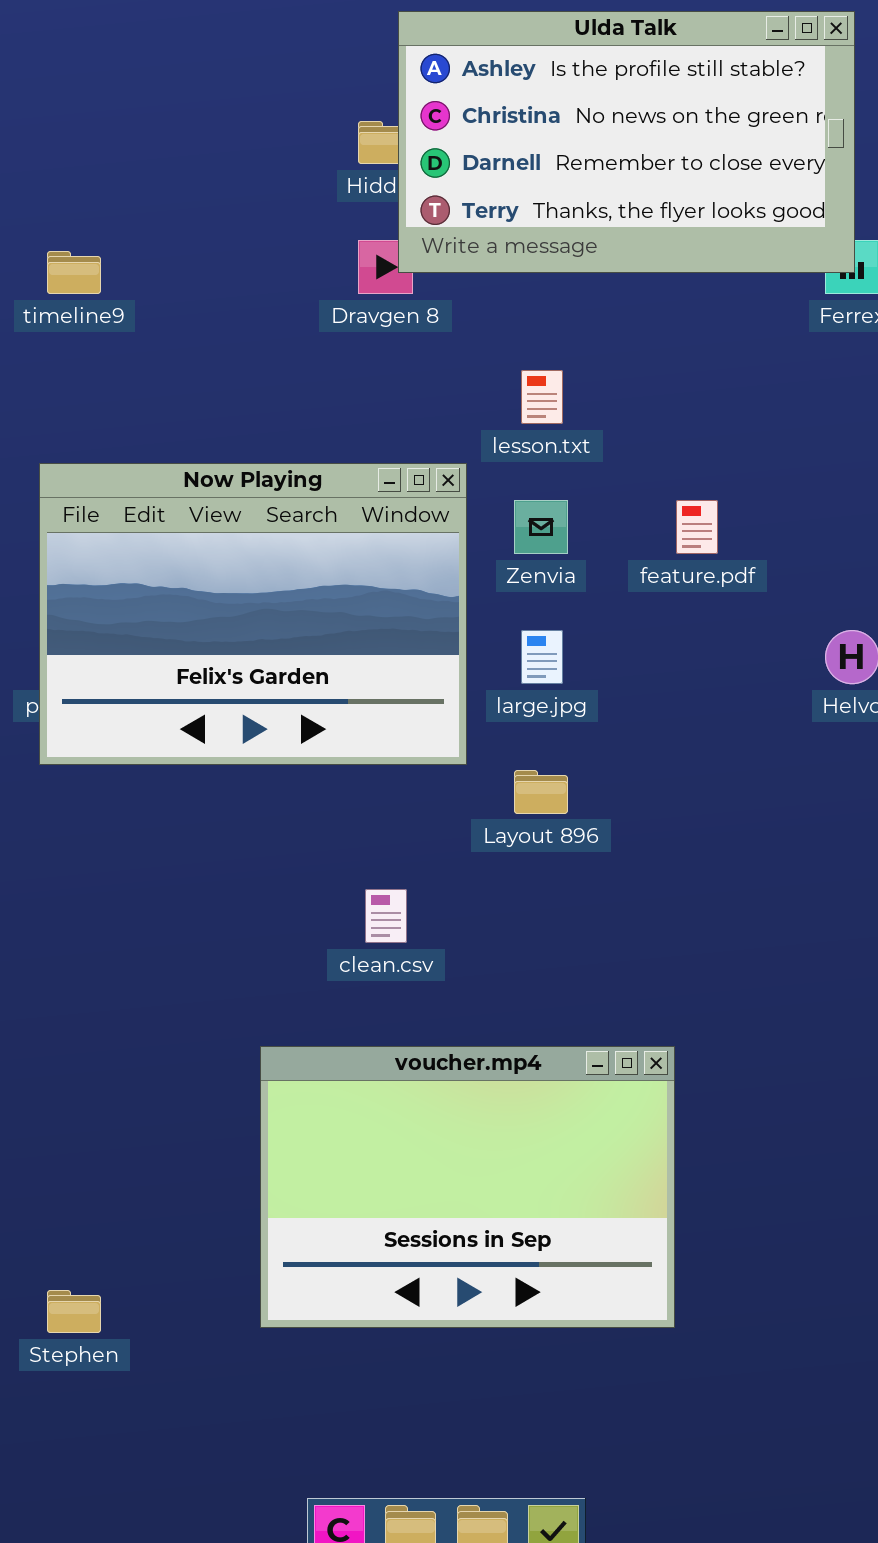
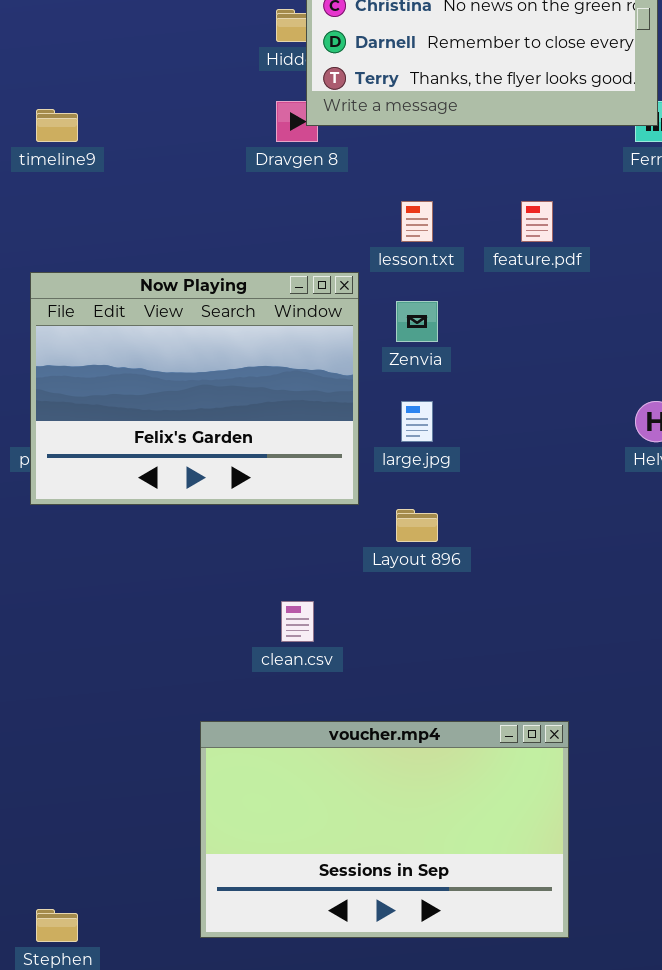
feature.pdf: [676,500,718,554] -> [521,201,553,242], moved
voucher.mp4: [260,1046,675,1328] -> [200,721,569,938], resized

